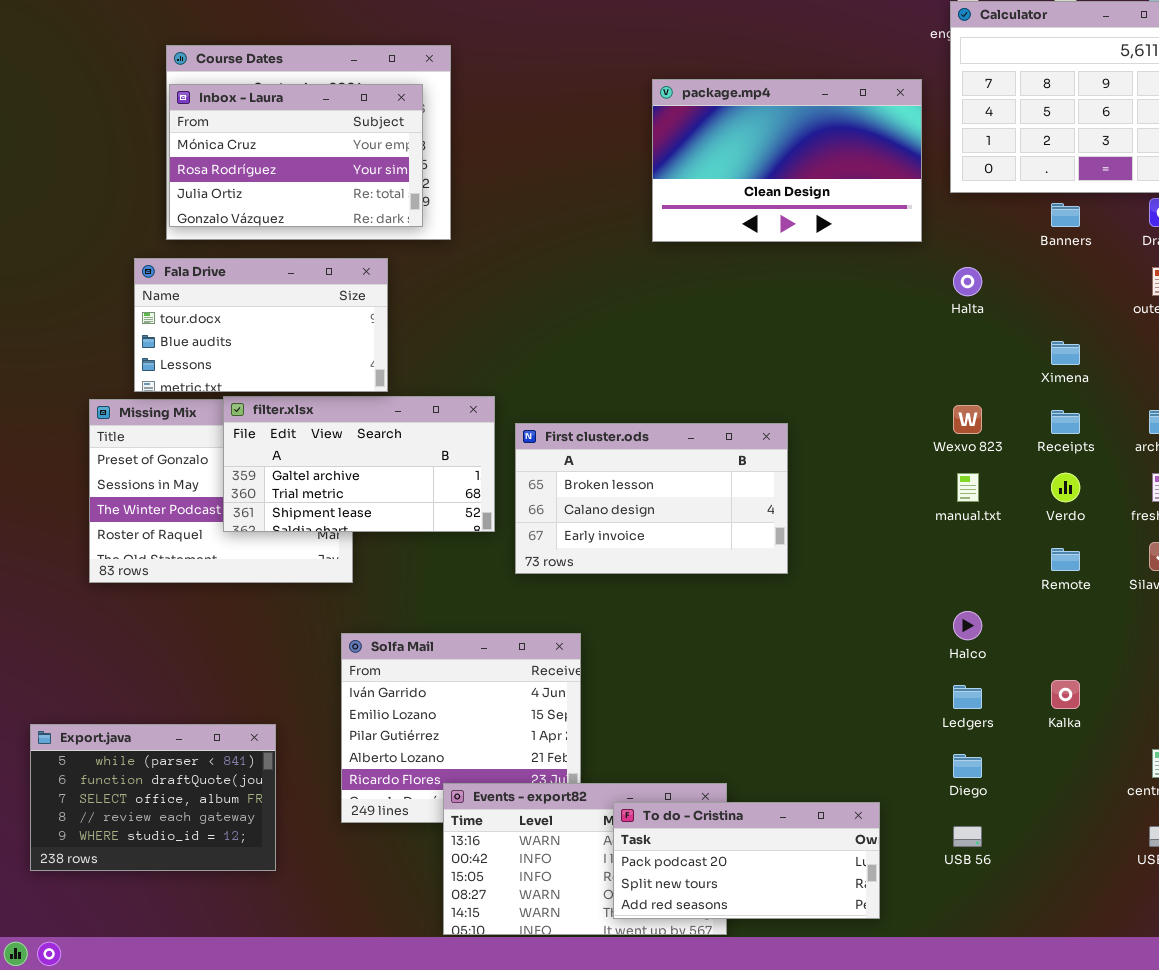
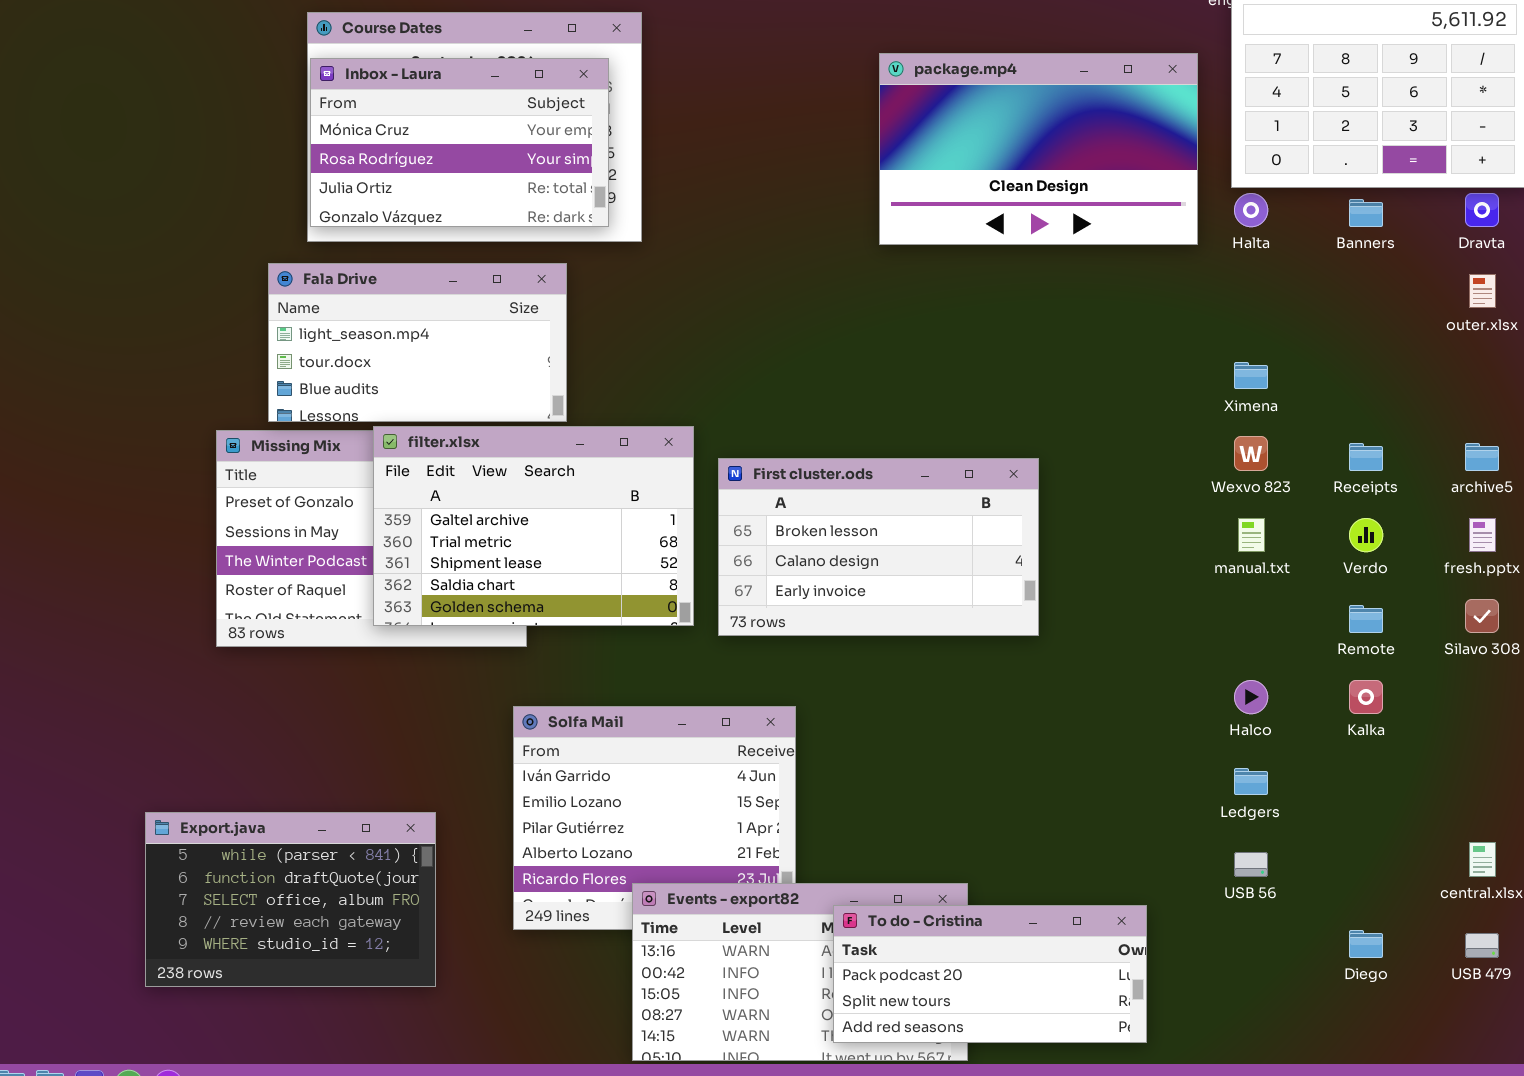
Fala Drive: [134,258,388,392] -> [268,263,567,422], scrolled up 1 row
Halta: [953,267,982,296] -> [1234,193,1268,227], moved
Ximena: [1051,341,1080,365] -> [1234,362,1268,389], moved
filter.xlsx: [223,396,495,532] -> [373,426,694,626], resized
Kalka: [1051,680,1080,709] -> [1349,680,1383,714], moved
Diego: [953,754,982,778] -> [1349,930,1383,958], moved
USB 56: [953,826,982,847] -> [1234,852,1268,877], moved

